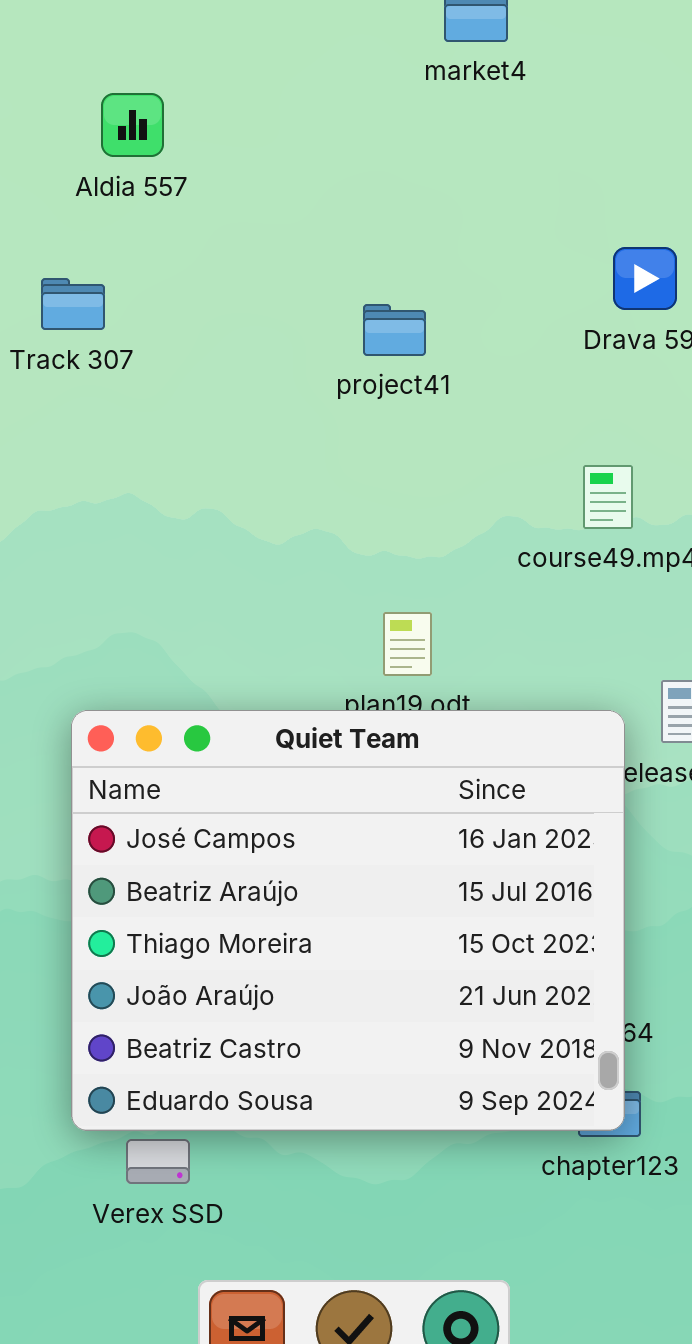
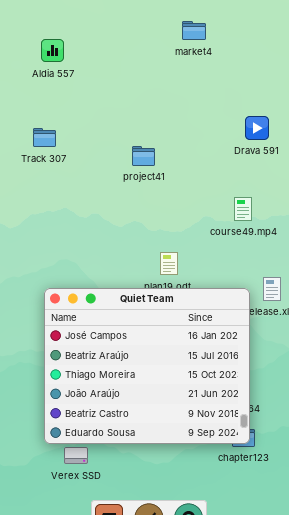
Aldia 557: [101,93,164,157] -> [41,39,64,62], moved
project41: [363,304,426,356] -> [132,146,155,166], moved

